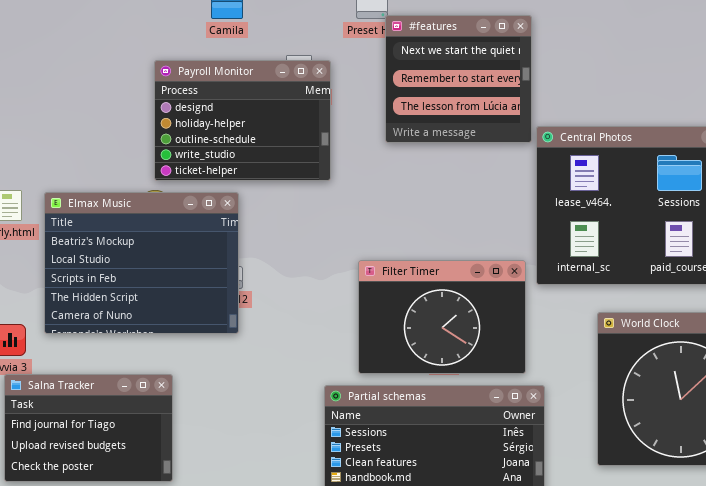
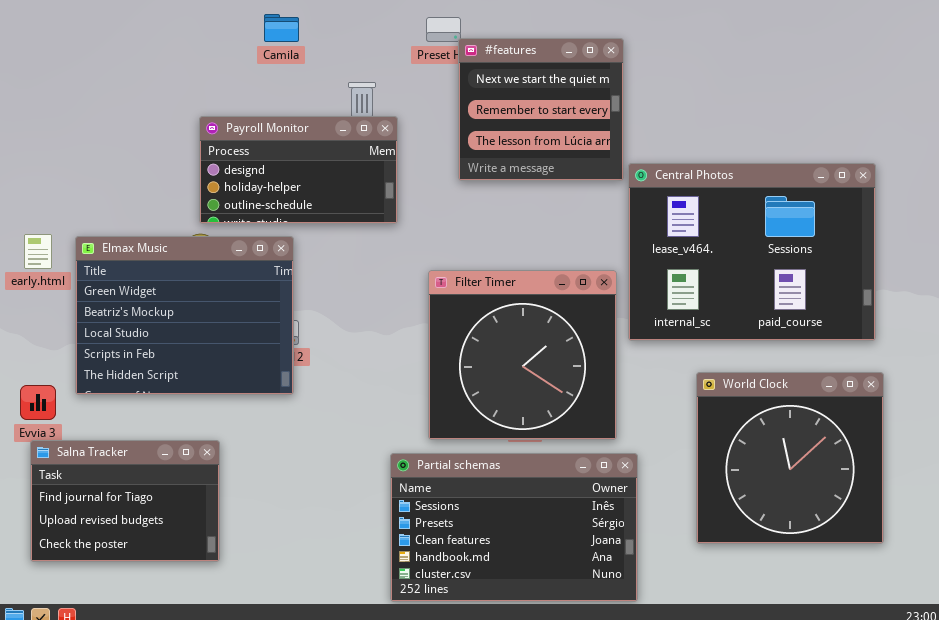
Payroll Monitor: [154,60,331,181] -> [199,116,398,224], resized
Elmax Music: [44,192,239,334] -> [75,236,294,395], scrolled up 1 row
Filter Timer: [358,260,526,374] -> [428,270,617,440], resized

